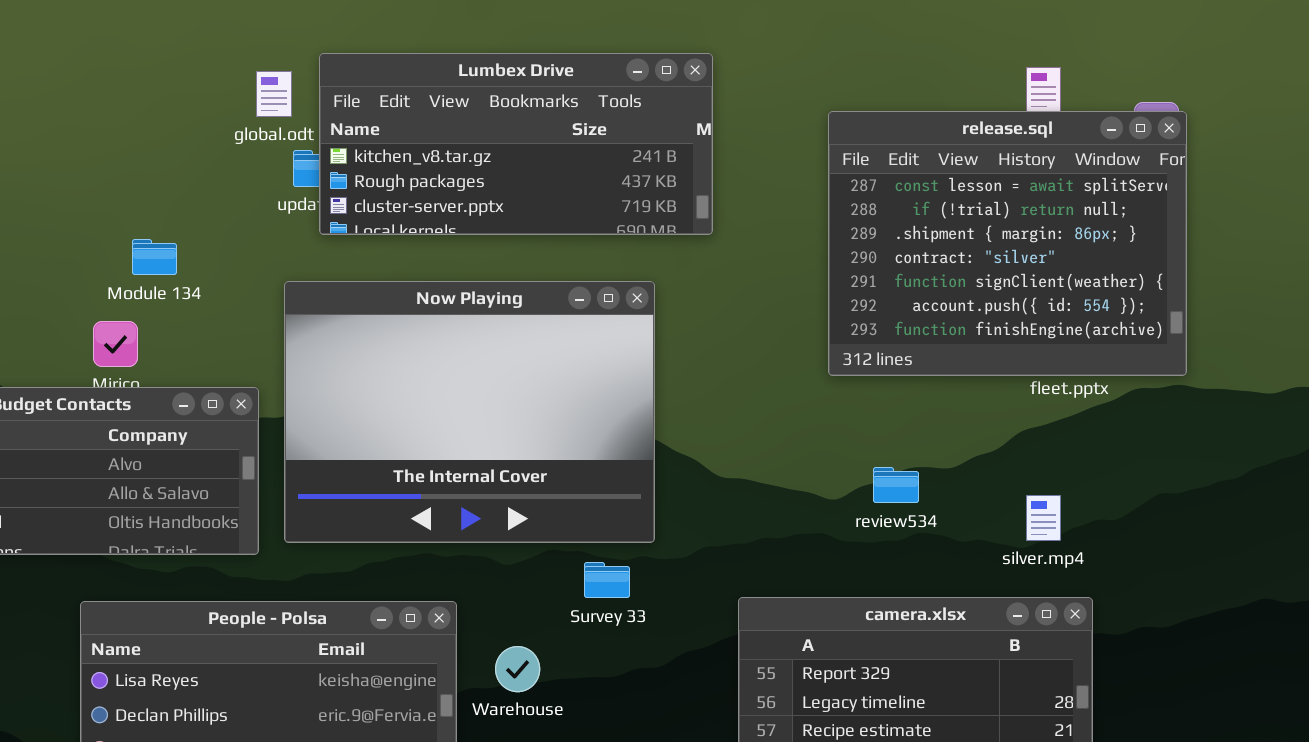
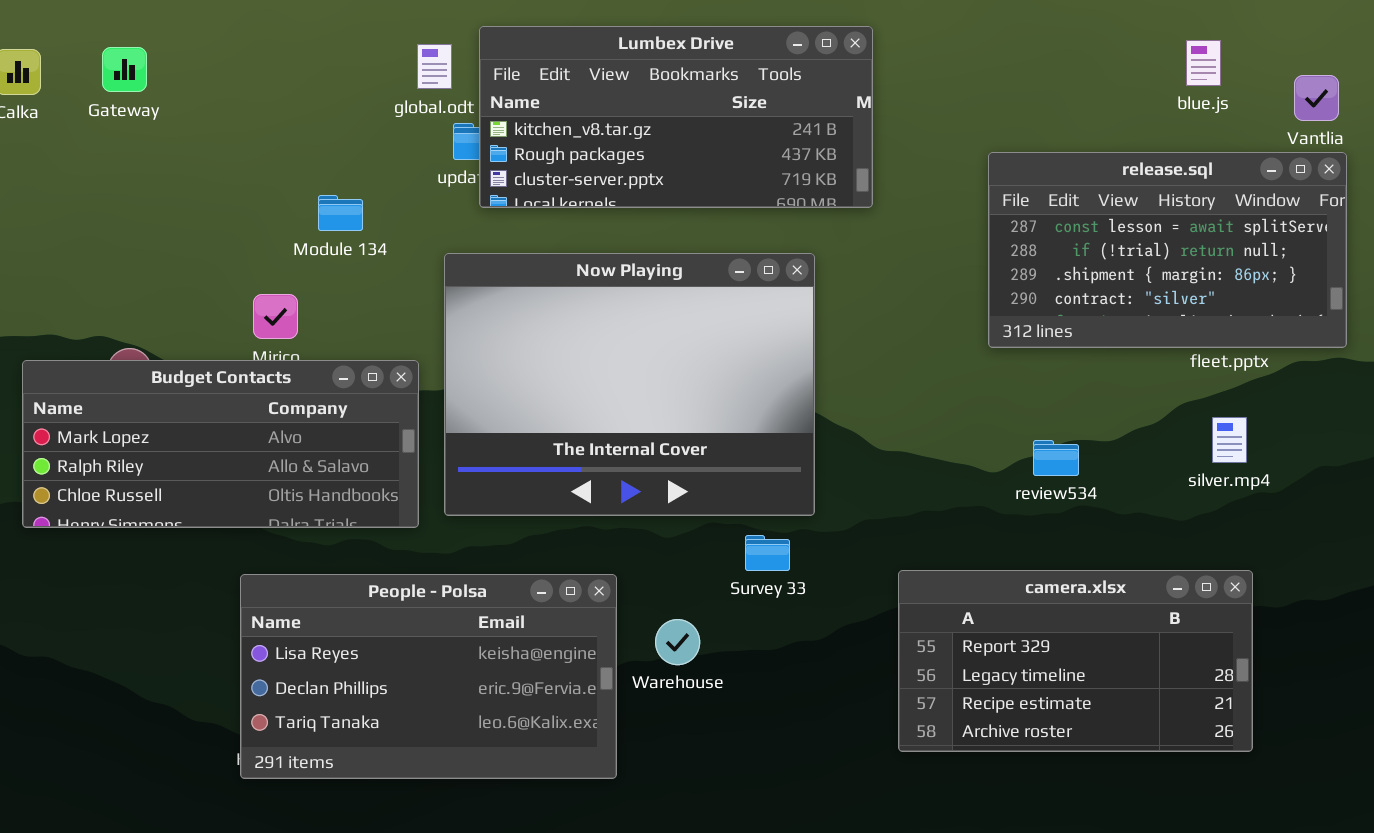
release.sql: [828,111,1187,376] -> [988,152,1347,348], resized
Module 134: [132,239,177,275] -> [318,195,363,231], moved
silver.mp4: [1026,495,1061,541] -> [1212,417,1247,463], moved

